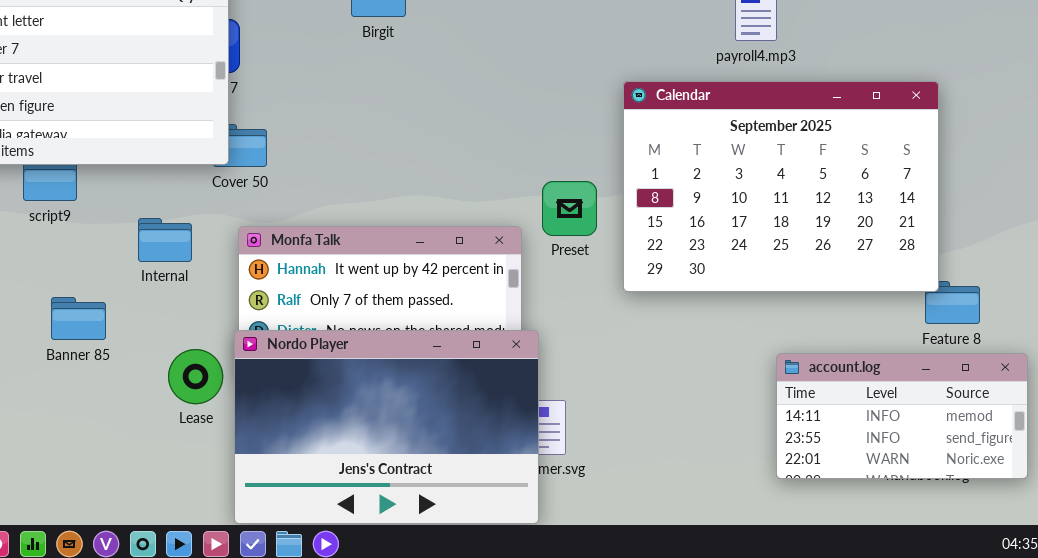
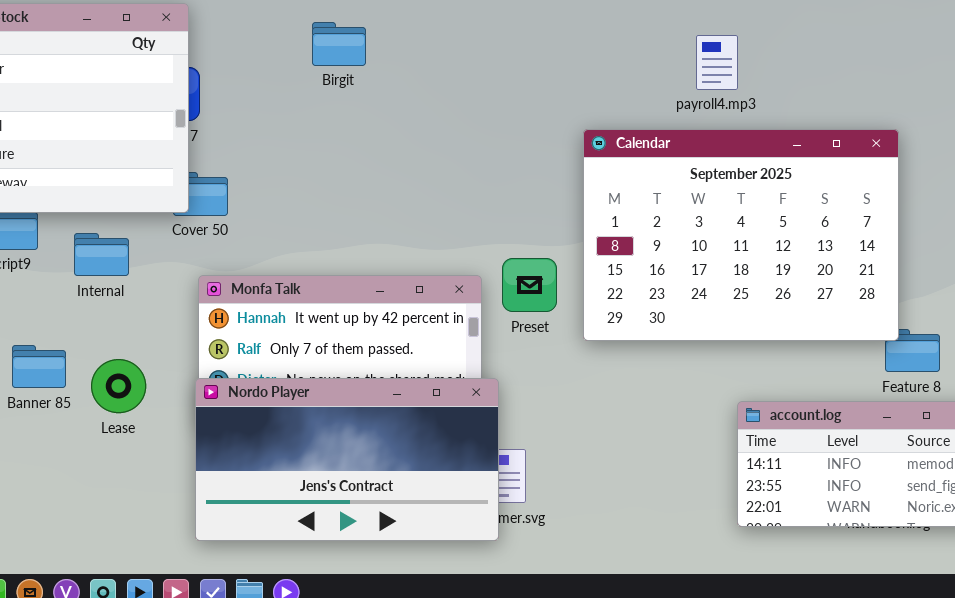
Preset: [542,181,597,236] -> [502,258,557,312], moved
Internal: [138,218,192,262] -> [74,233,129,276], moved
Nordo Player: [234,330,539,524] -> [195,378,499,541], resized
Lease: [168,349,223,404] -> [91,359,146,413], moved

